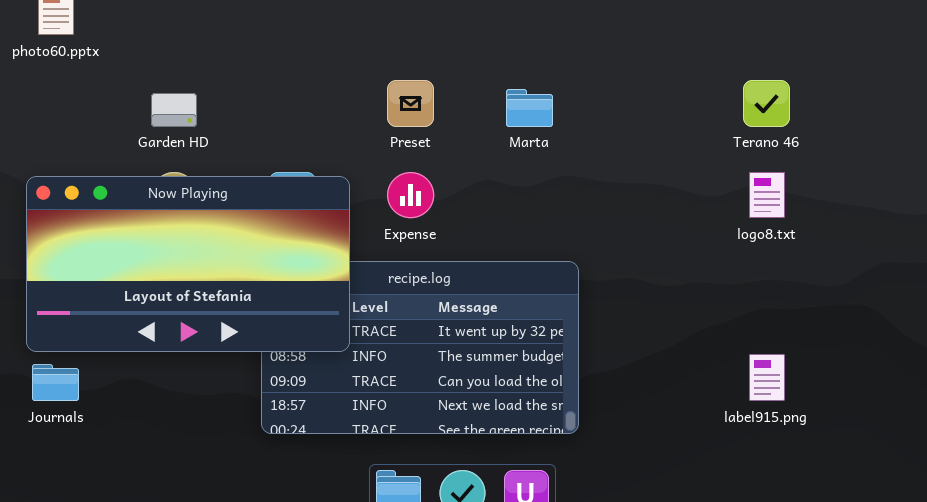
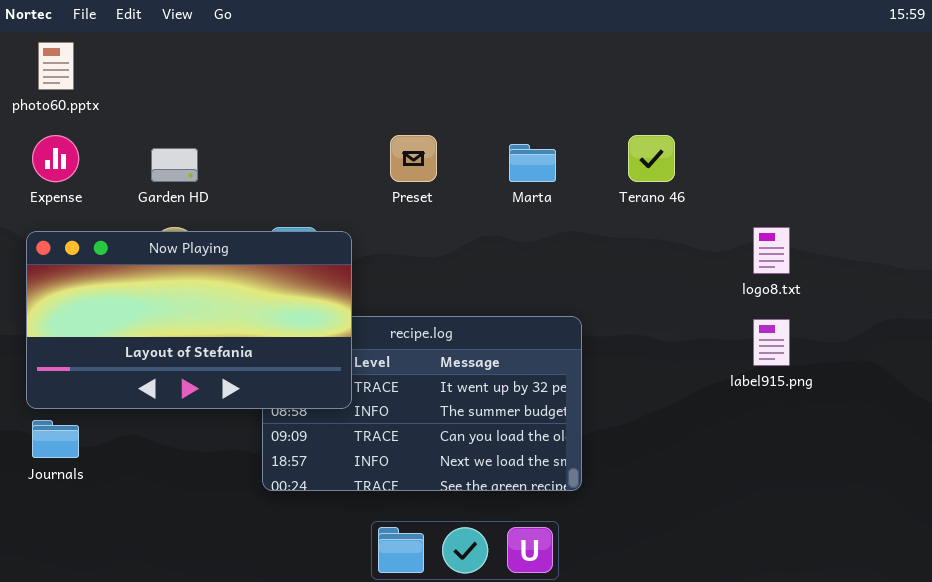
Terano 46: [743,80,790,127] -> [628,135,675,182], moved
Expense: [387,172,434,218] -> [32,135,79,182], moved
label915.png: [749,354,785,401] -> [753,319,790,366], moved

